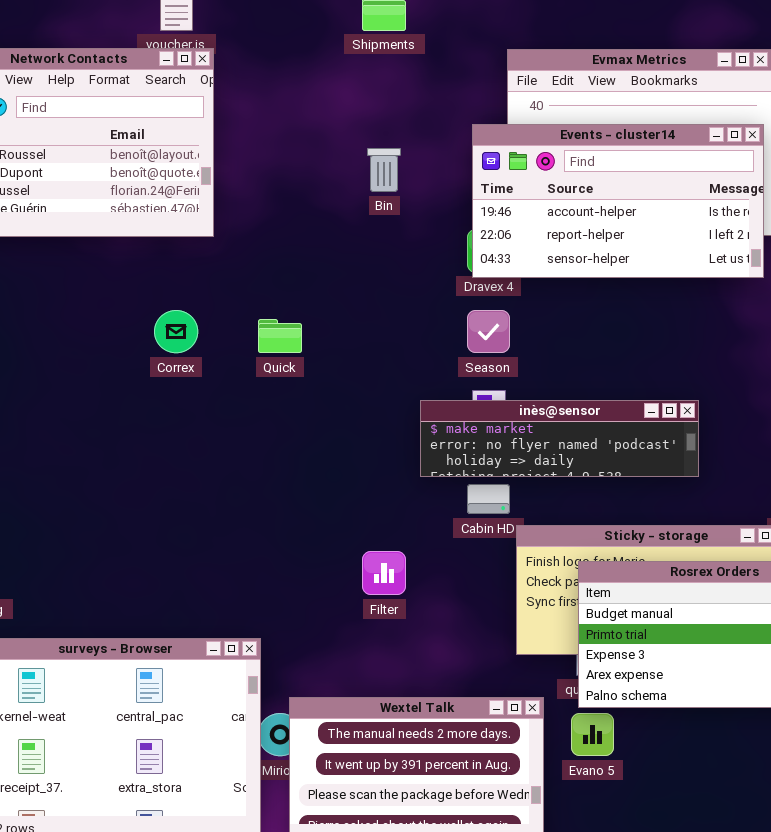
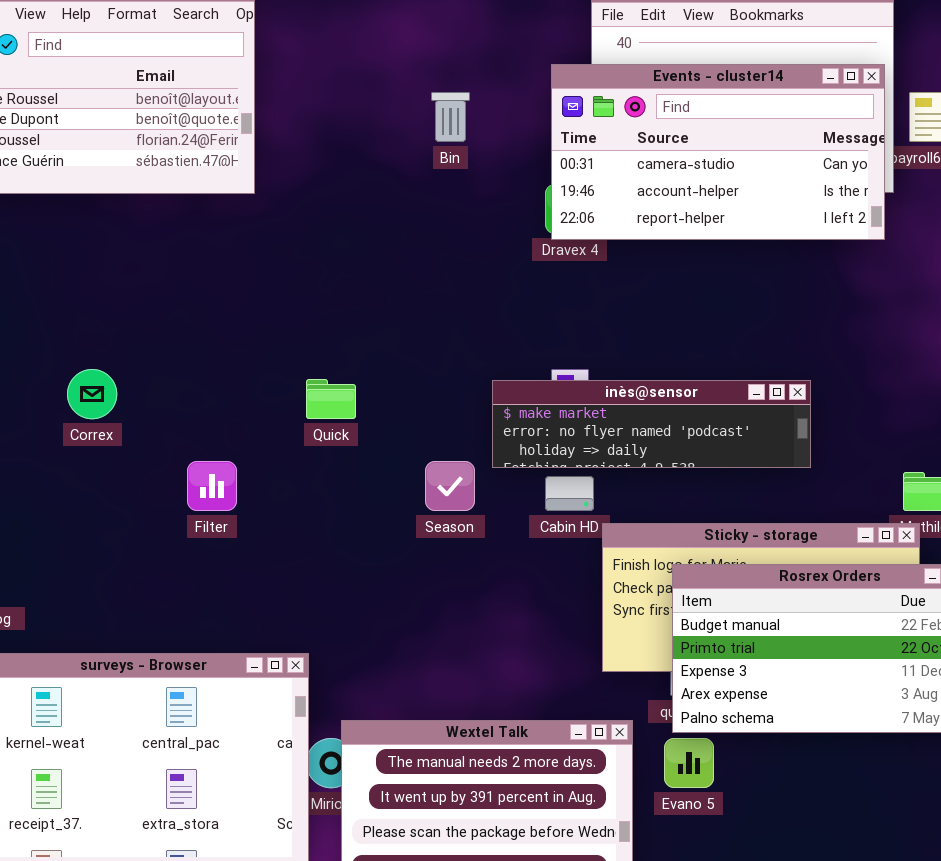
Events - cluster14: [472,124,764,278] -> [551,64,885,240], scrolled up 1 row
Correx: [154,310,198,353] -> [67,369,117,419], moved
Season: [467,310,510,353] -> [425,461,475,511], moved
Quick: [258,319,302,353] -> [306,379,356,419], moved
Filter: [362,551,406,595] -> [187,461,237,511], moved

